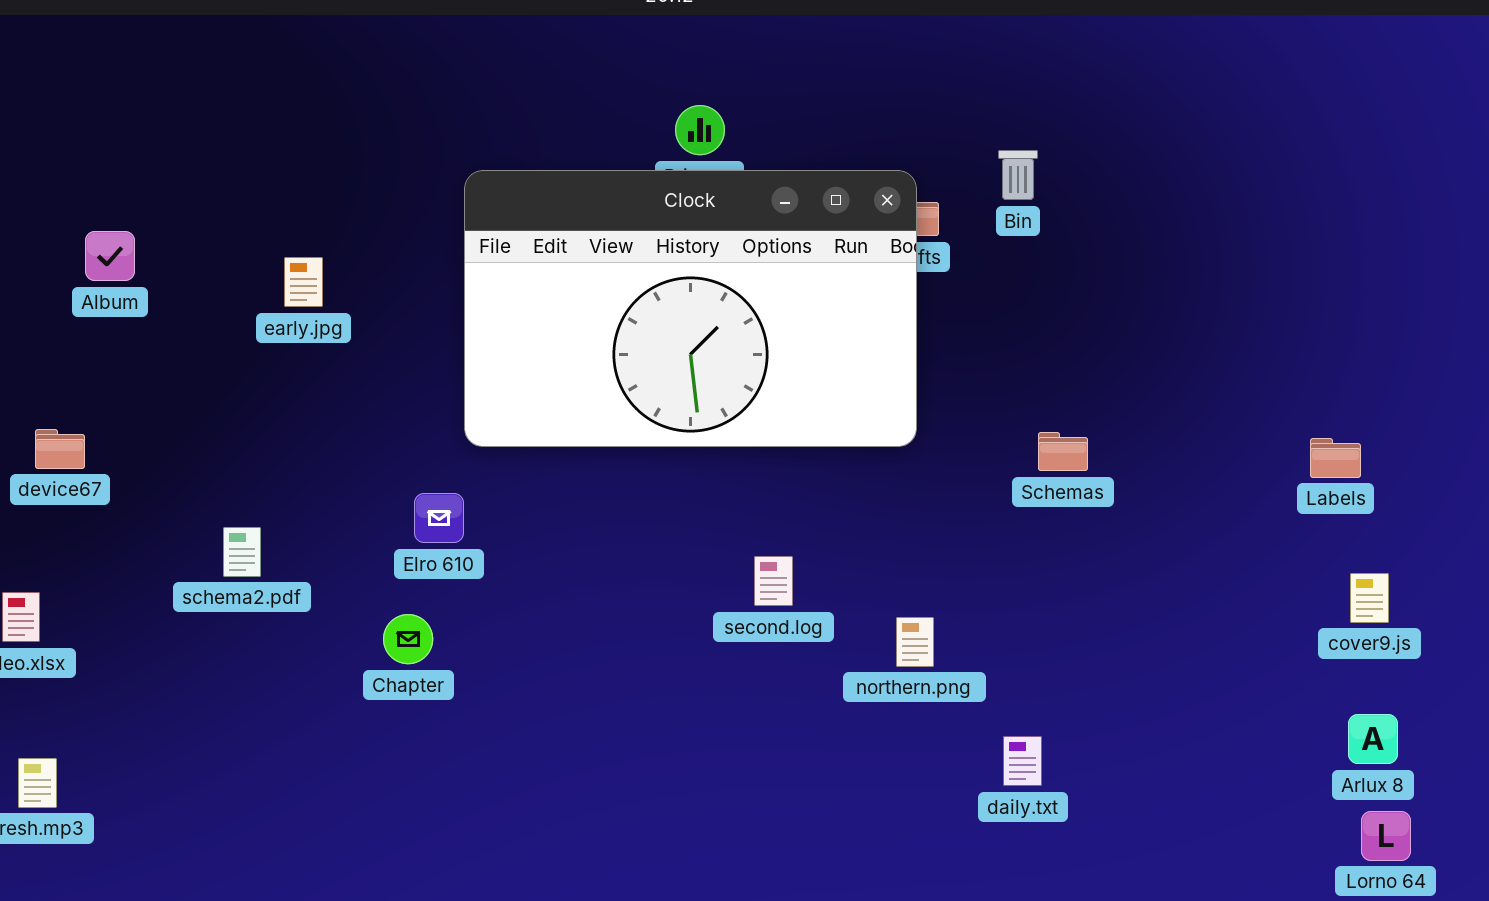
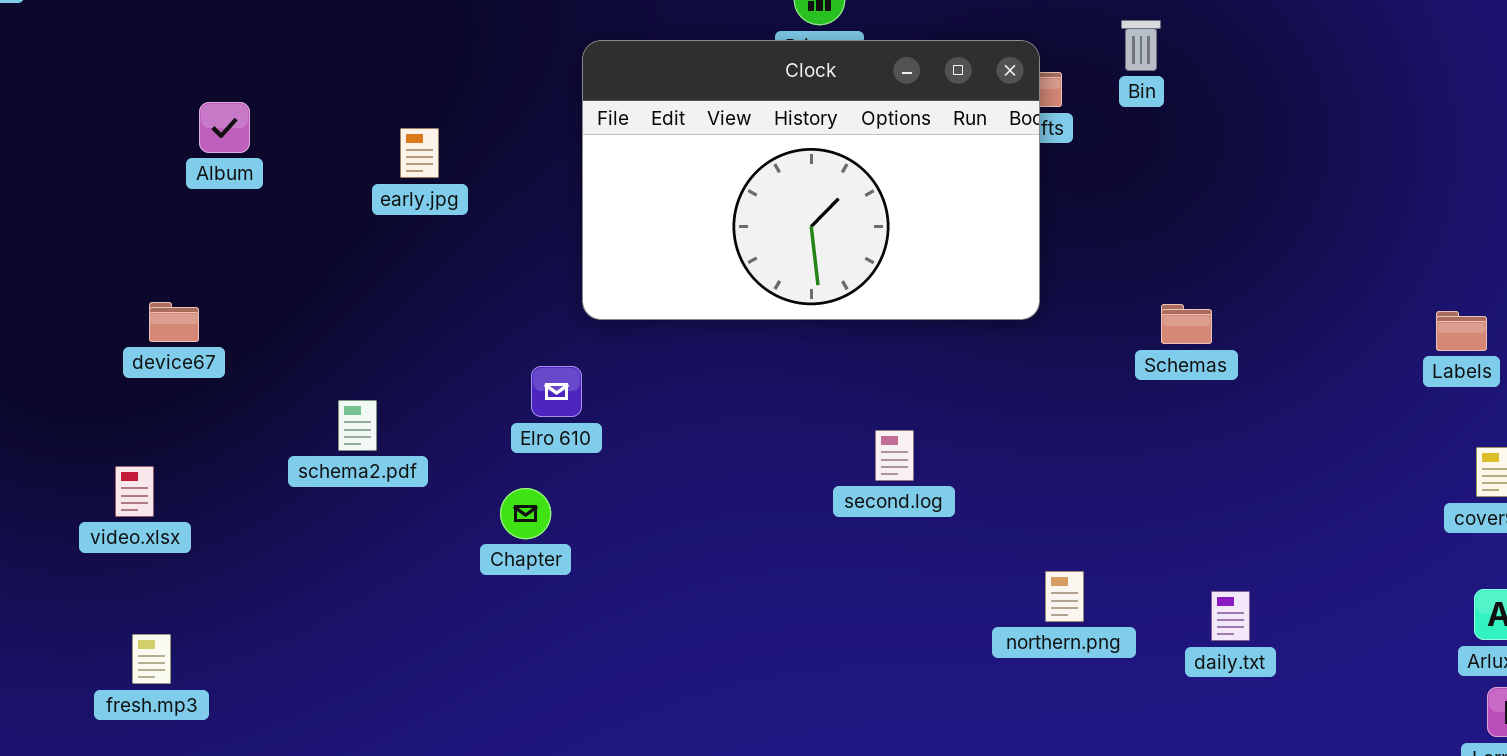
northern.png: [896,617,934,667] -> [1045,571,1084,622], moved
daily.txt: [1003,736,1042,786] -> [1211,591,1250,641], moved

